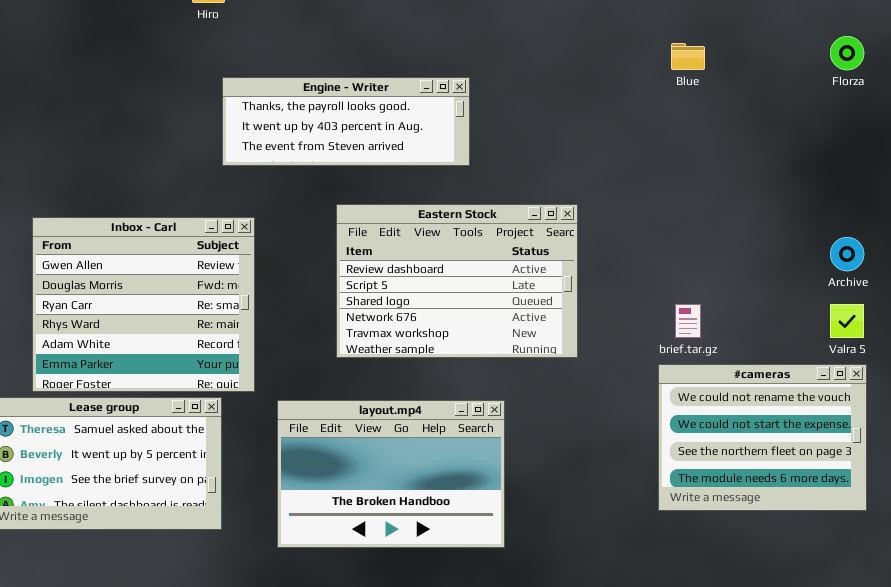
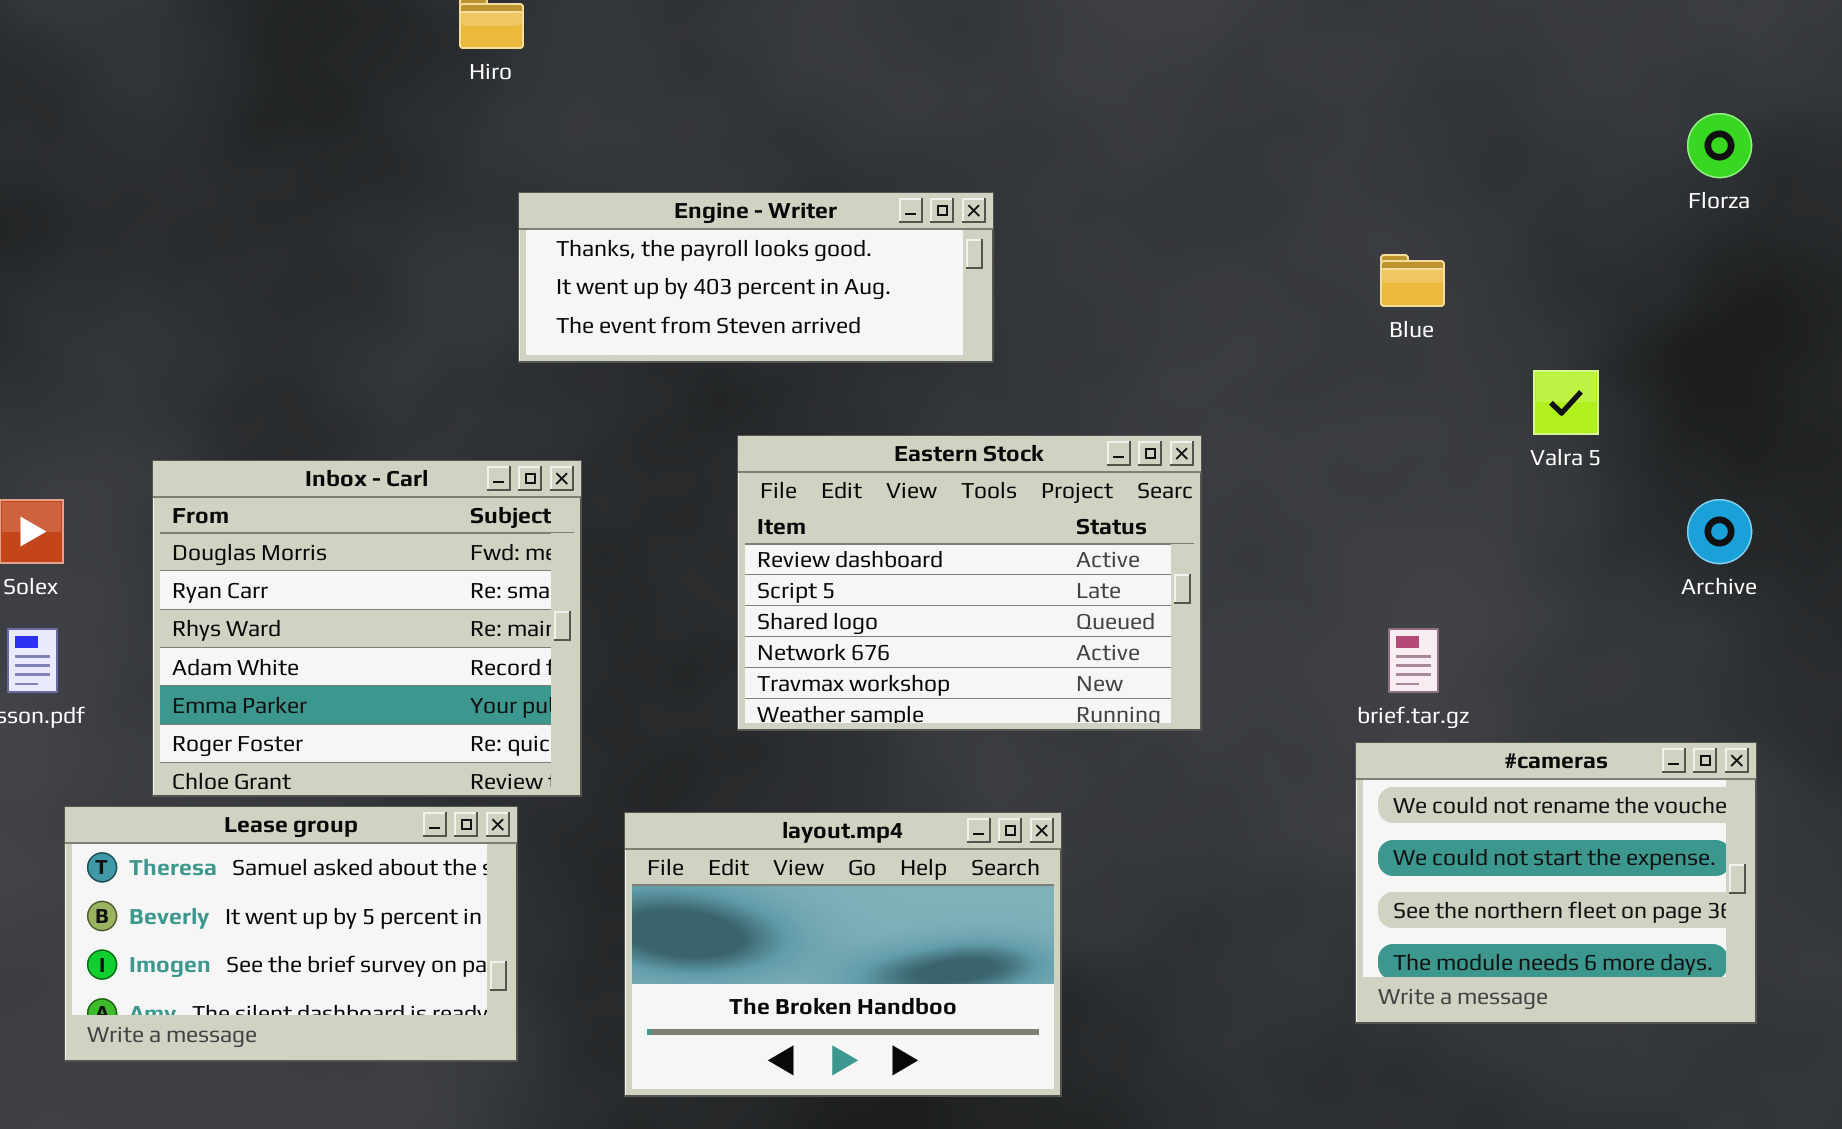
Blue: [671,43,705,70] -> [1380,254,1445,307], moved
Inbox - Carl: [32,217,255,392] -> [152,460,582,797], scrolled down 1 row
Valra 5: [830,304,864,338] -> [1533,370,1599,435], moved

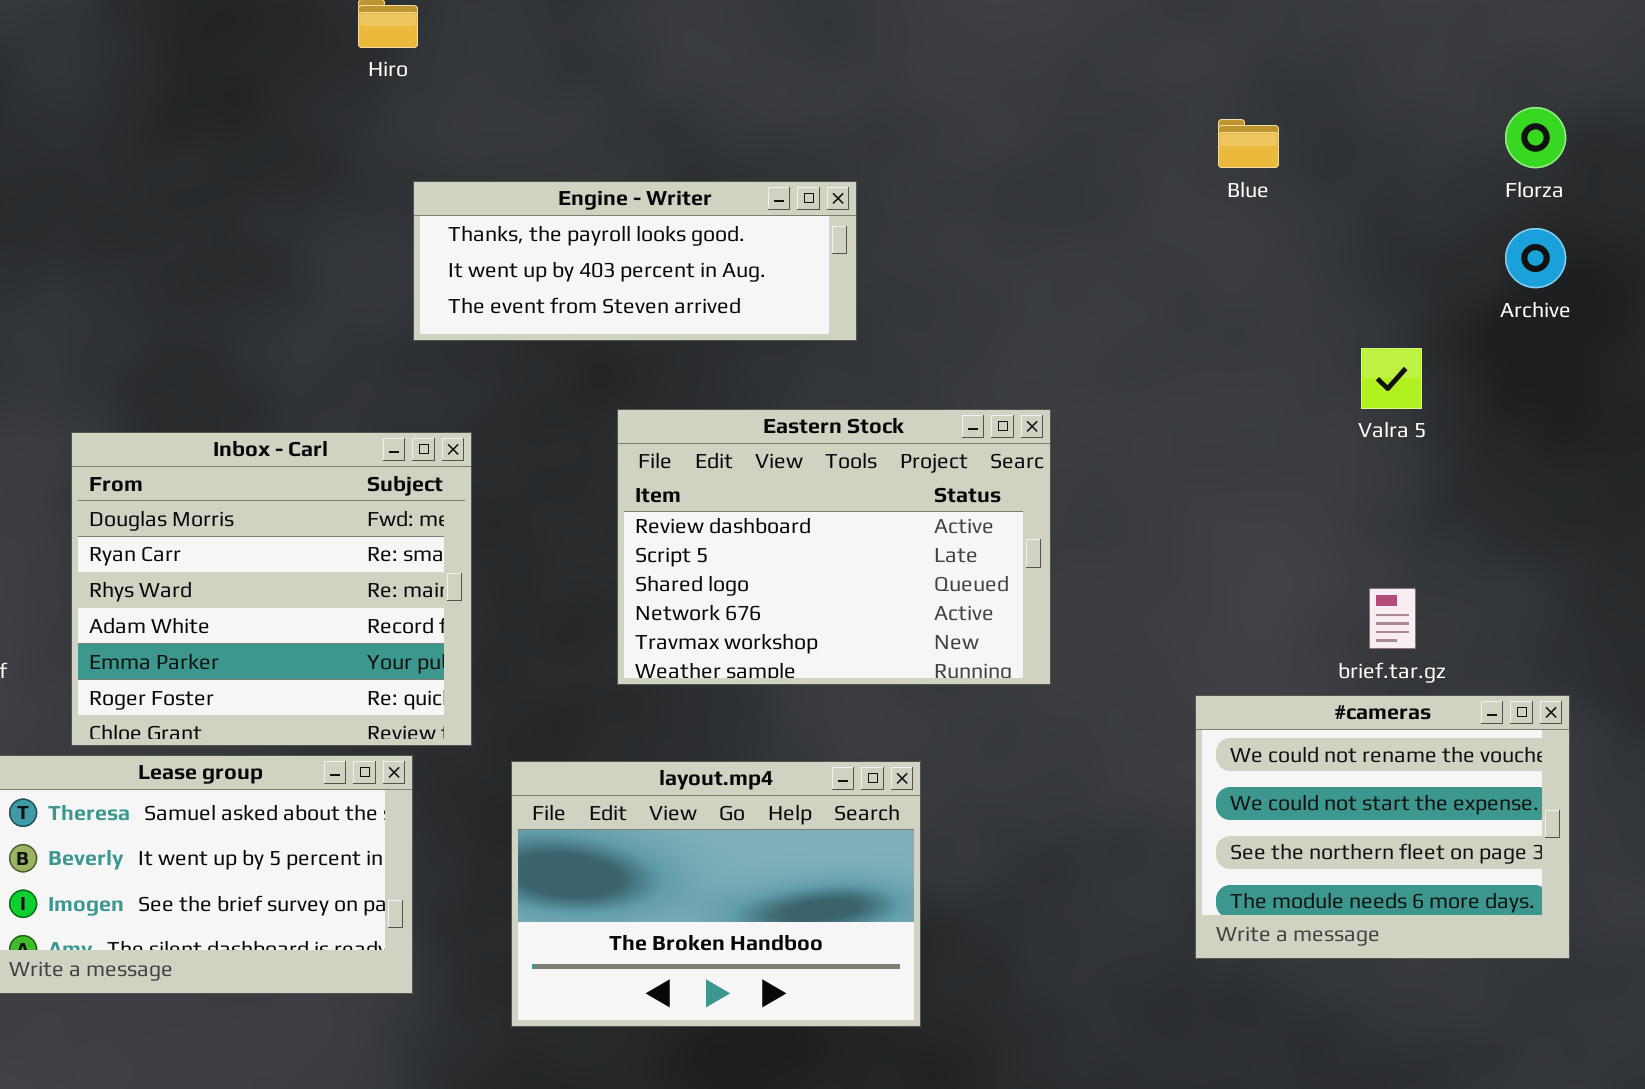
Blue: [1380,254,1445,307] -> [1218,119,1279,168], moved
Archive: [1687,499,1752,564] -> [1505,228,1566,288], moved
brief.tar.gz: [1388,628,1439,693] -> [1369,588,1416,649], moved

